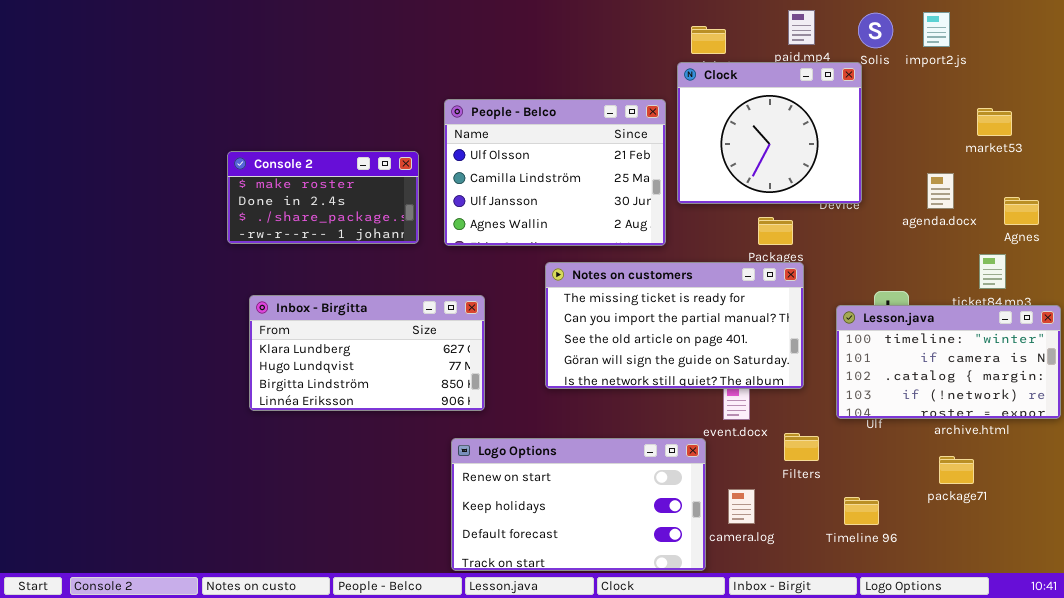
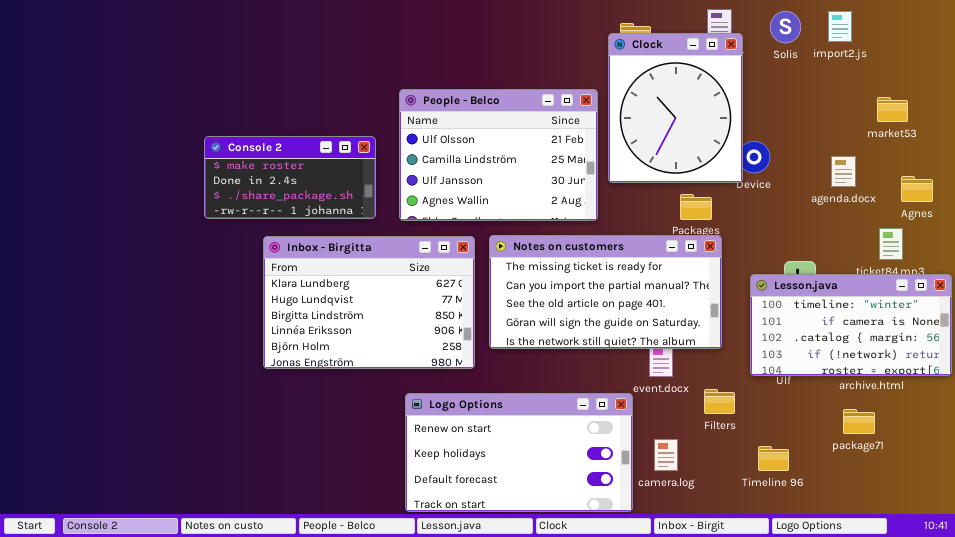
Clock: [677,62,862,204] -> [608,33,743,183], resized
Inbox - Birgitta: [249,295,485,411] -> [263,236,475,369], moved, resized

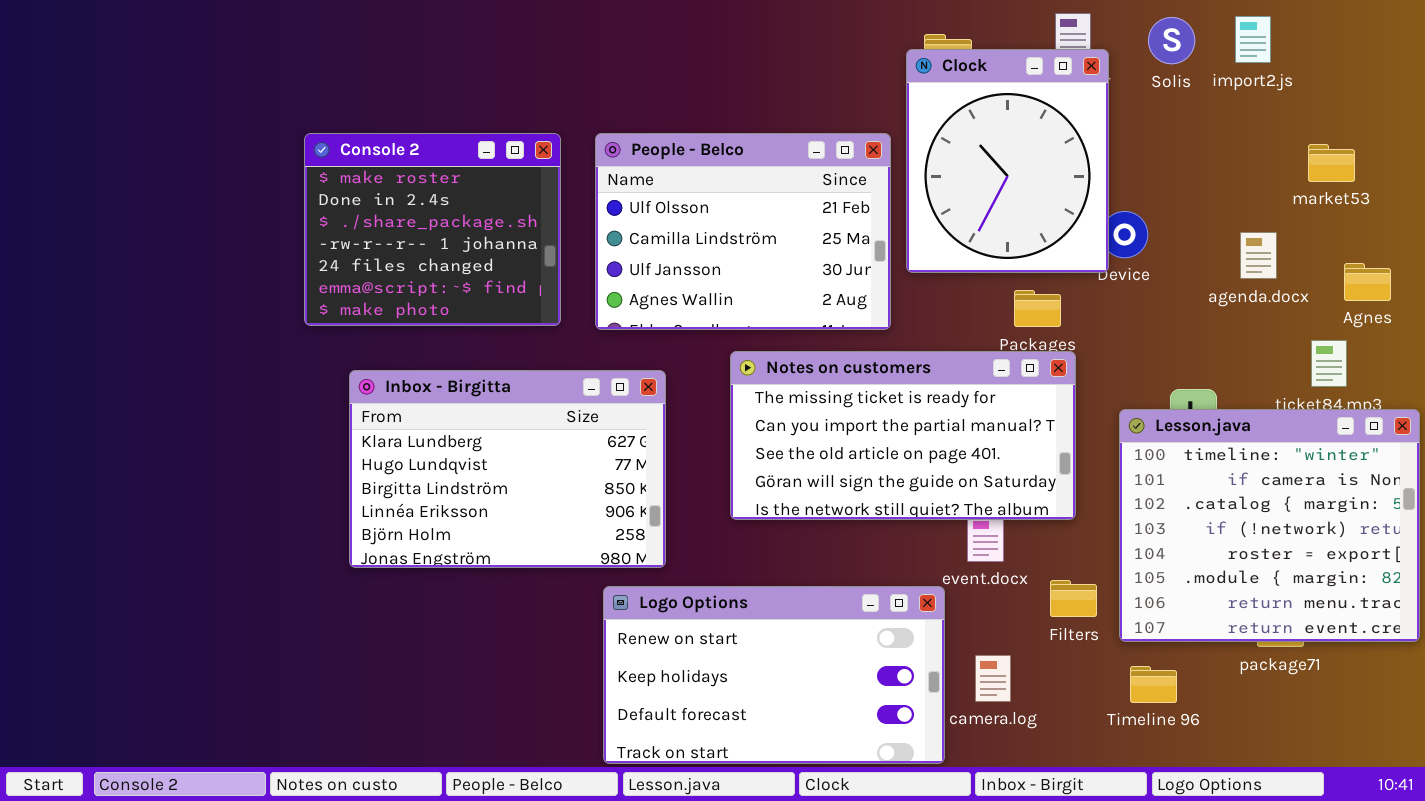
Console 2: [204,136,376,219] -> [304,133,561,326], resized
Inbox - Birgitta: [263,236,475,369] -> [349,370,666,568], moved
Lesson.java: [750,274,952,376] -> [1119,409,1420,642], resized

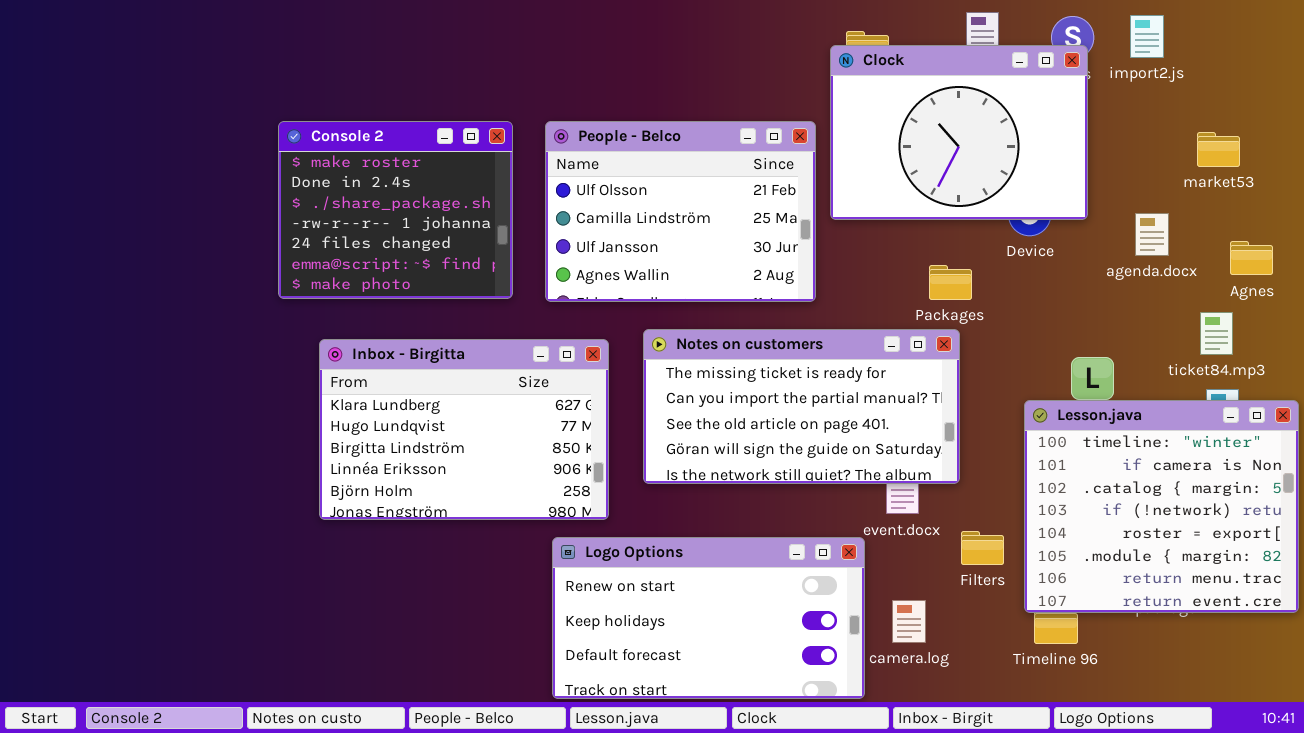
Clock: [906,49,1109,273] -> [830,45,1088,220], resized
Notes on customers: [730,351,1076,520] -> [643,329,960,484], moved
Lesson.java: [1119,409,1420,642] -> [1024,400,1299,613], moved

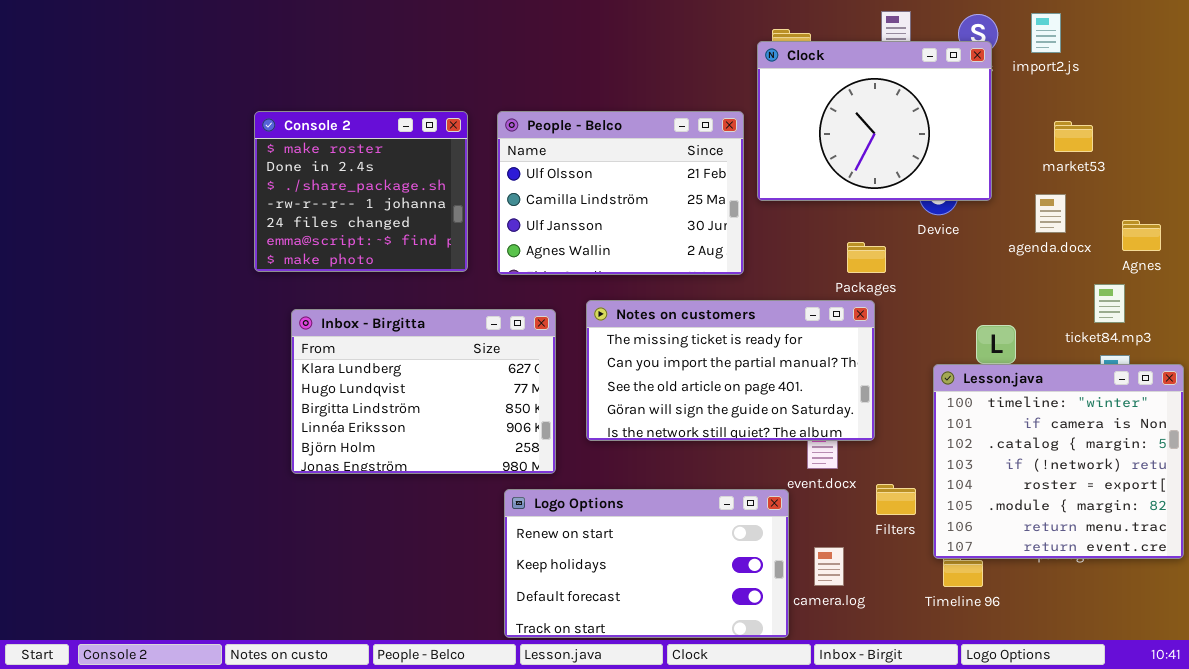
market53: [1197,132,1240,167] -> [1054,121,1093,152], moved

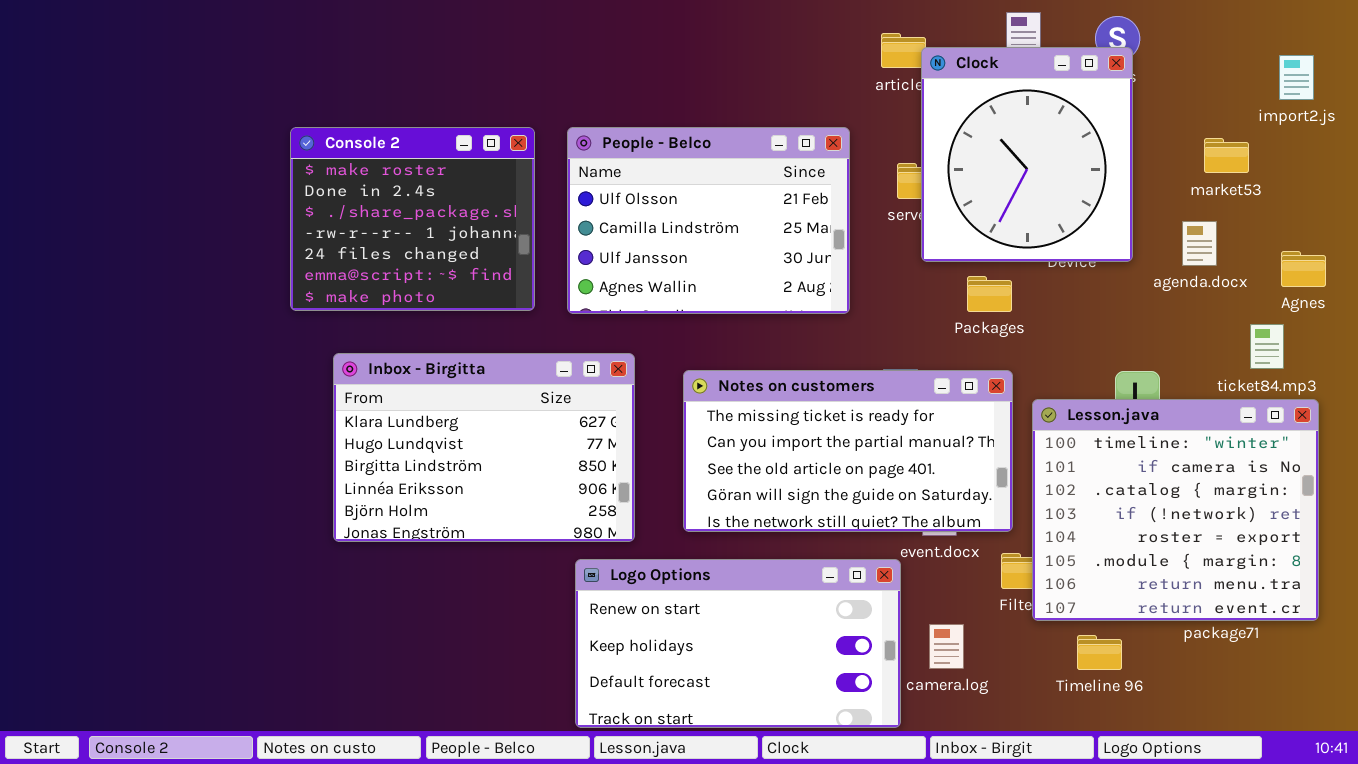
import2.js: [1031,13,1061,53] -> [1279,55,1314,100], moved
Clock: [757,41,992,201] -> [921,47,1133,262], resized
Notes on customers: [586,300,875,441] -> [683,370,1013,532], moved
Lesson.java: [933,364,1184,559] -> [1032,399,1319,621], moved

